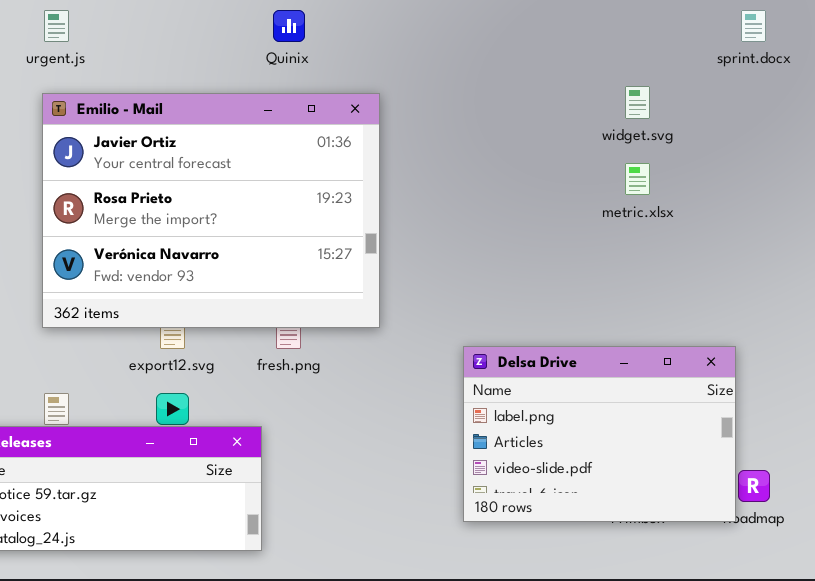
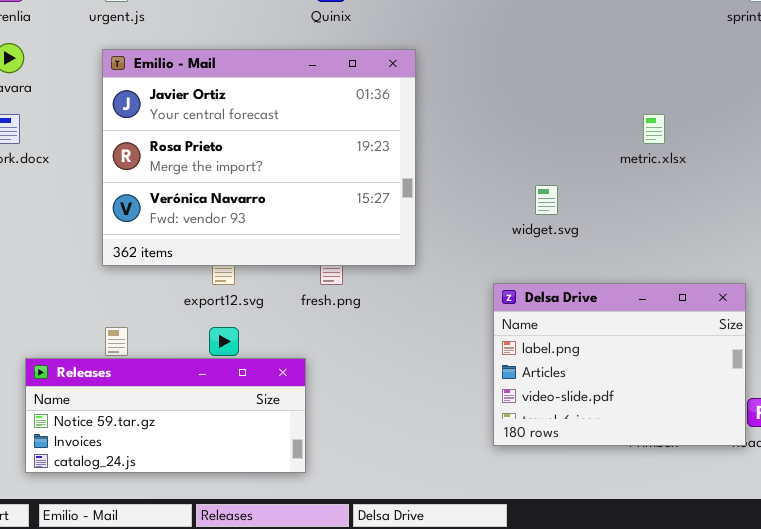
widget.svg: [625,86,650,119] -> [535,185,558,215], moved

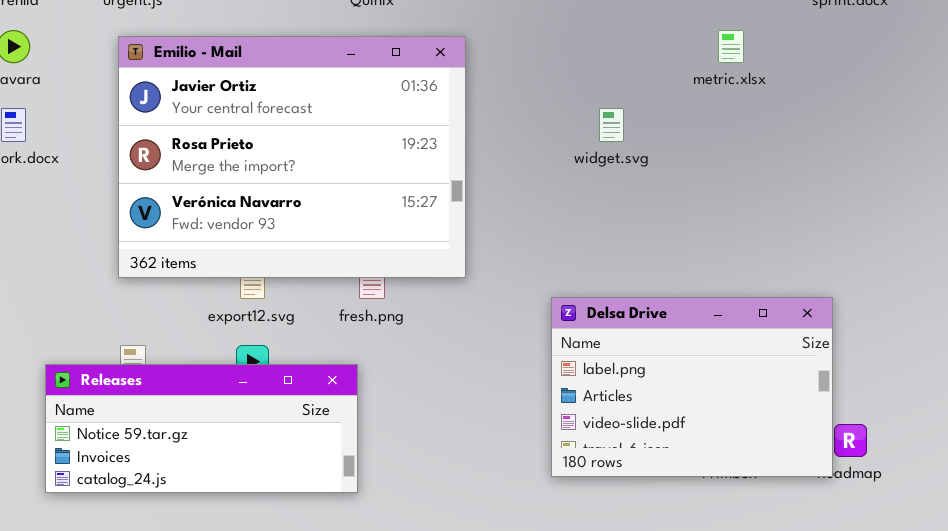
metric.xlsx: [643,114,665,144] -> [718,30,744,63], moved
widget.svg: [535,185,558,215] -> [599,108,624,142], moved
Releases: [25,358,306,473] -> [45,364,358,493], moved

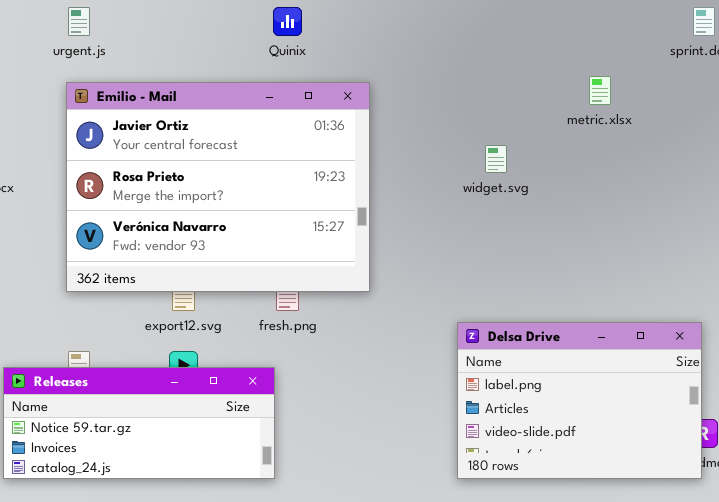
Delsa Drive: [551,297,833,477] -> [457,322,702,479], moved

